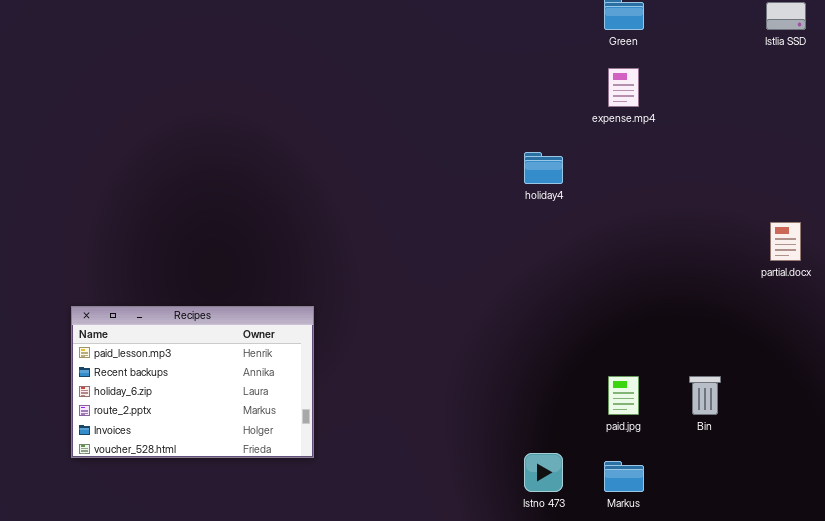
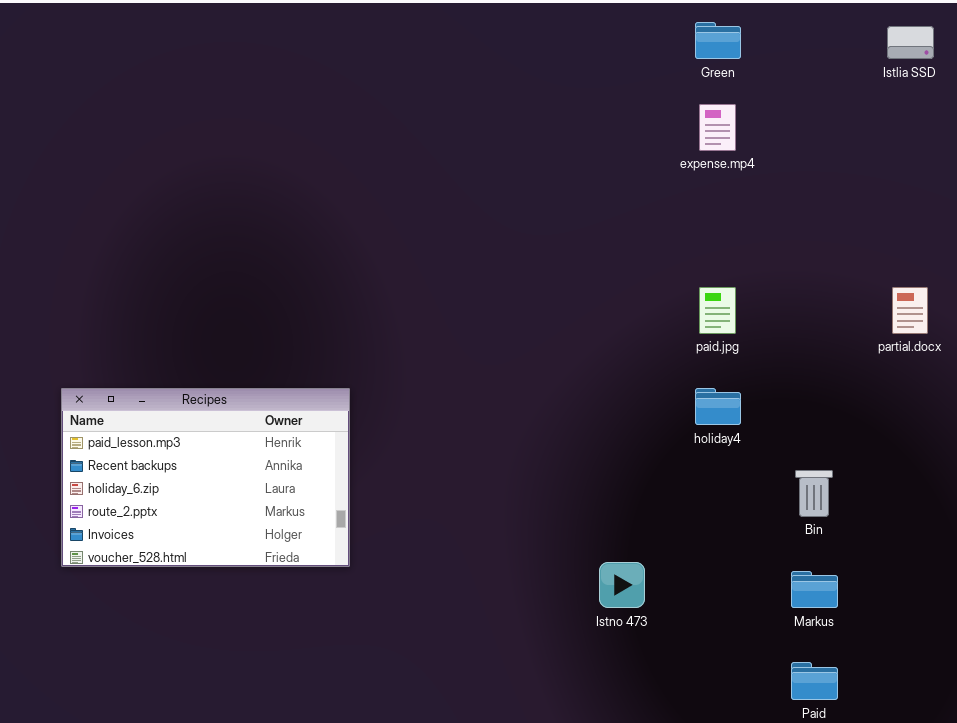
holiday4: [524,152,563,184] -> [695,388,741,425], moved
paid.jpg: [608,376,639,415] -> [699,287,736,334], moved
Markus: [604,461,644,492] -> [791,571,838,608], moved

